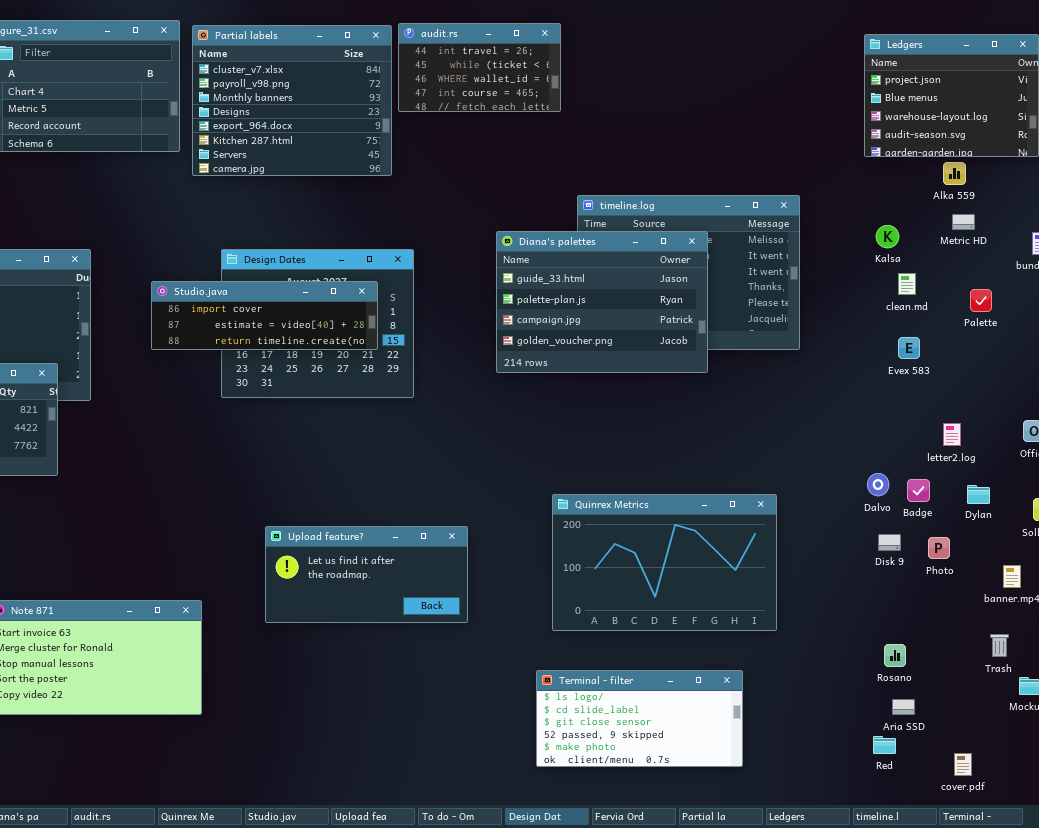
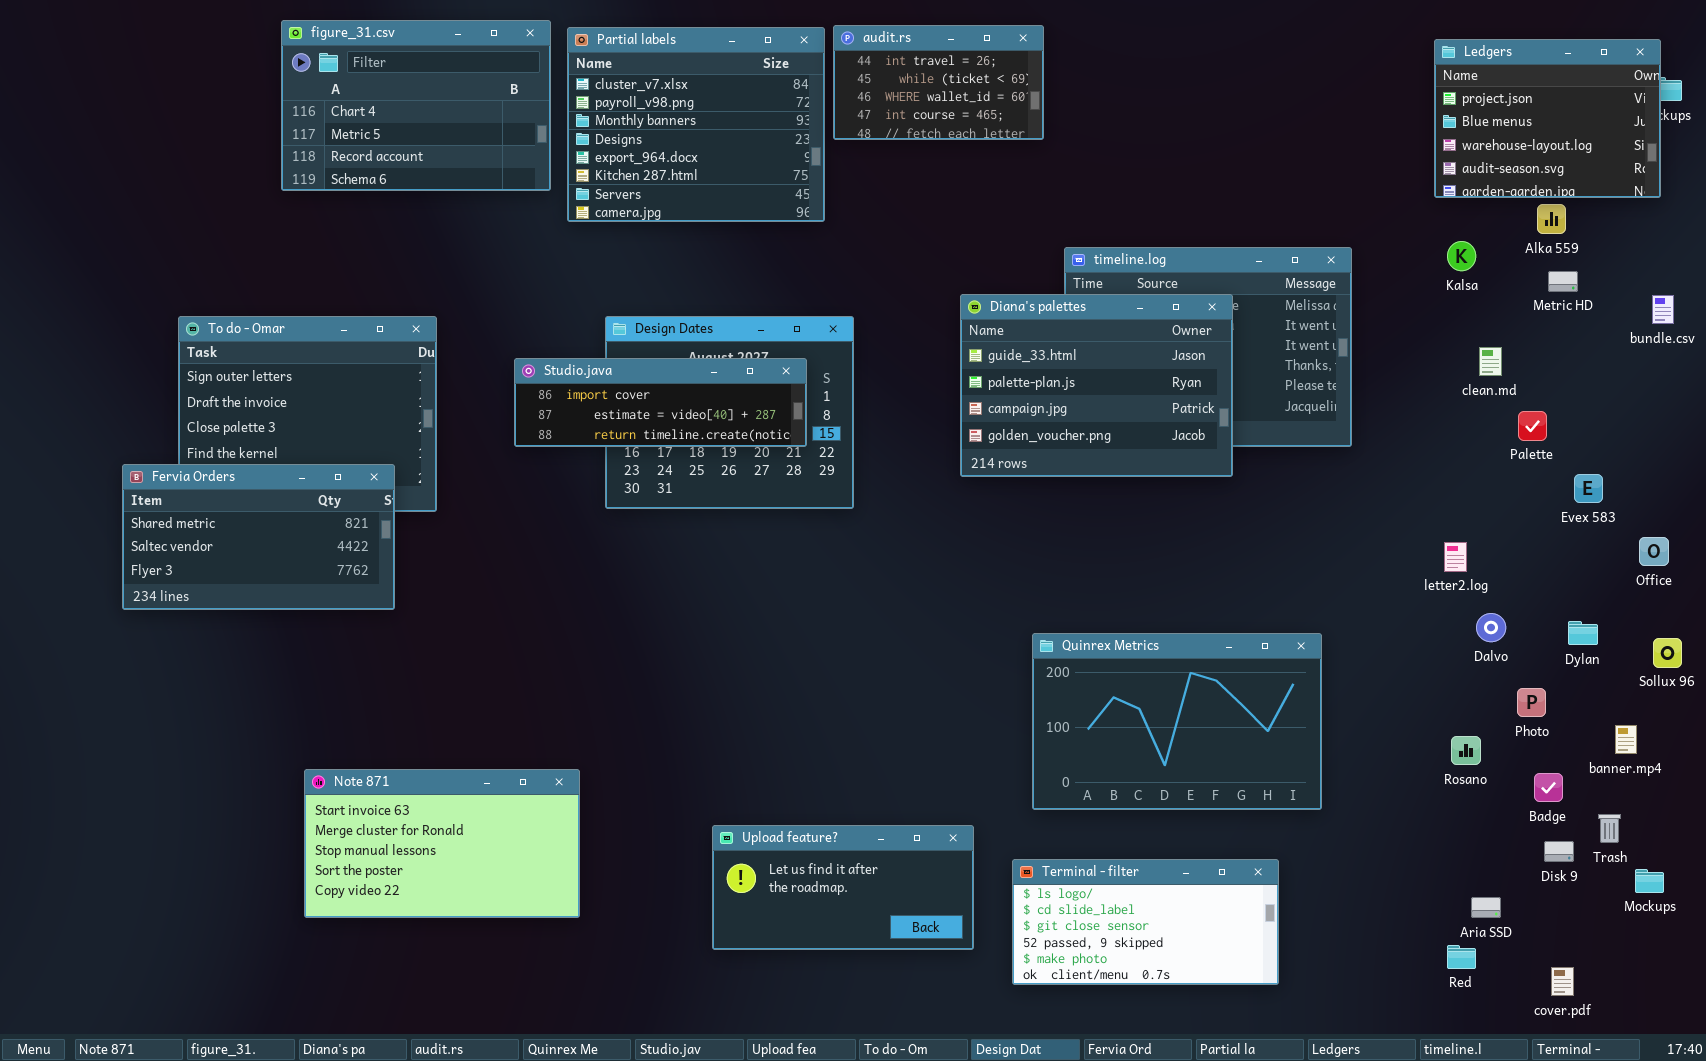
Kalsa: [876,225,899,248] -> [1447,241,1476,271], moved
Palette: [970,289,992,312] -> [1518,411,1547,441], moved
Evex 583: [898,337,920,359] -> [1574,474,1603,503], moved
letter2.log: [943,423,961,446] -> [1444,542,1467,572], moved
Dalvo: [867,473,889,496] -> [1476,613,1506,642], moved
Badge: [907,479,930,502] -> [1534,773,1563,802], moved
Upload feature?: [265,526,468,623] -> [712,825,974,950], moved
Disk 9: [878,534,901,551] -> [1544,841,1574,862], moved
Rosano: [884,644,906,667] -> [1451,736,1481,765], moved

